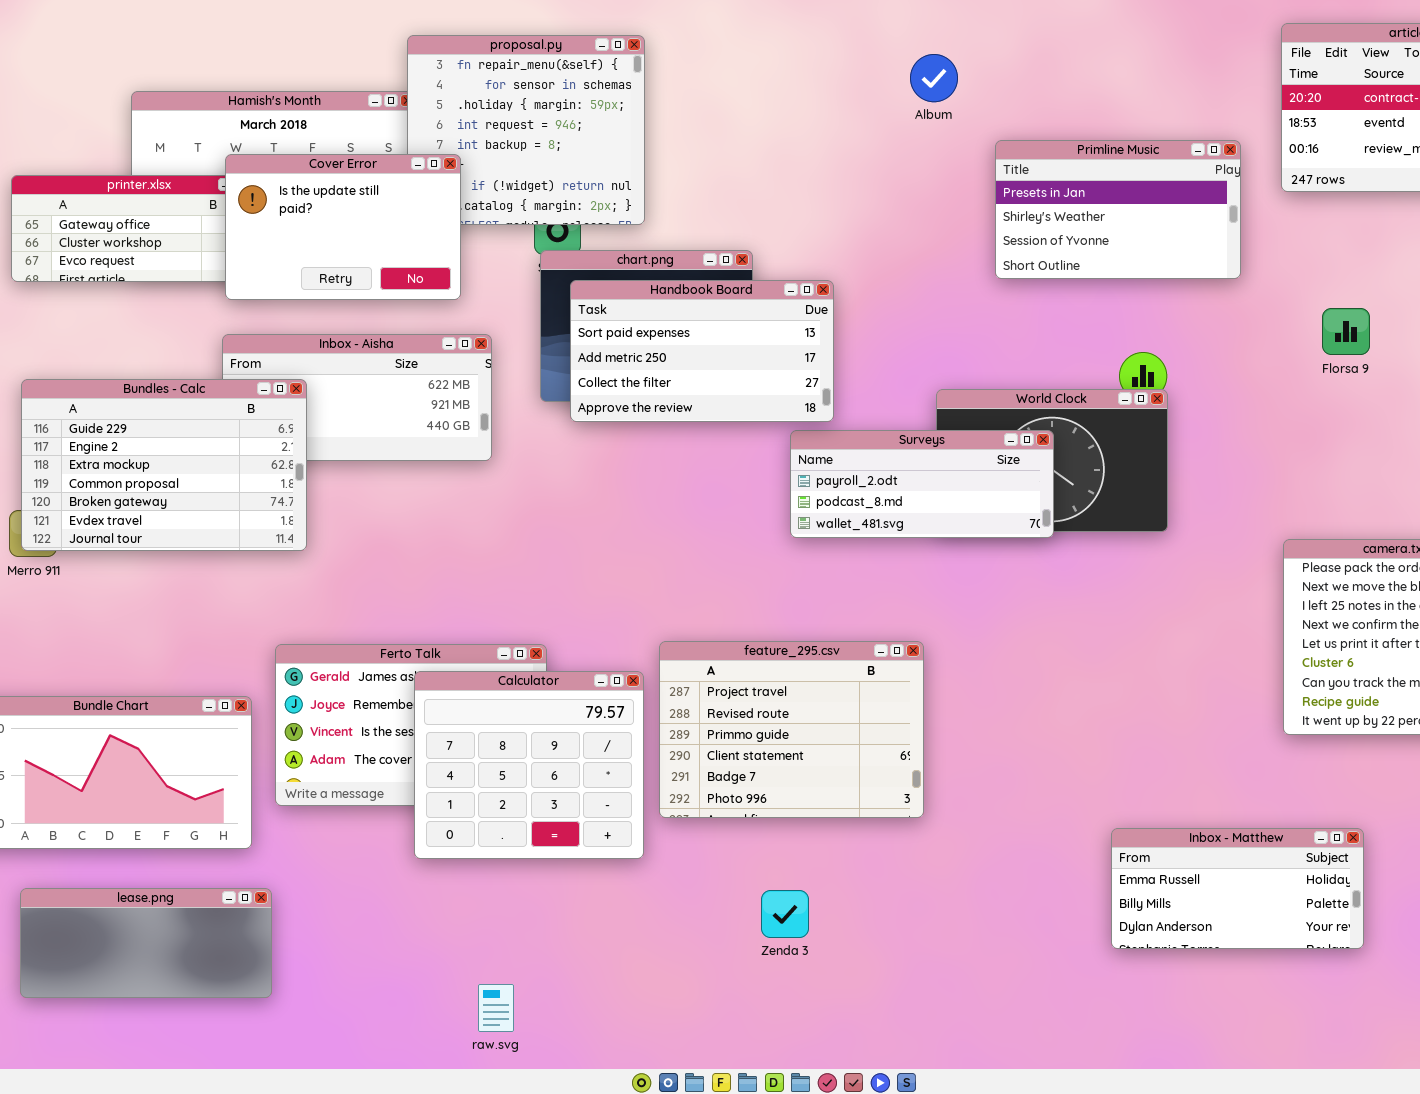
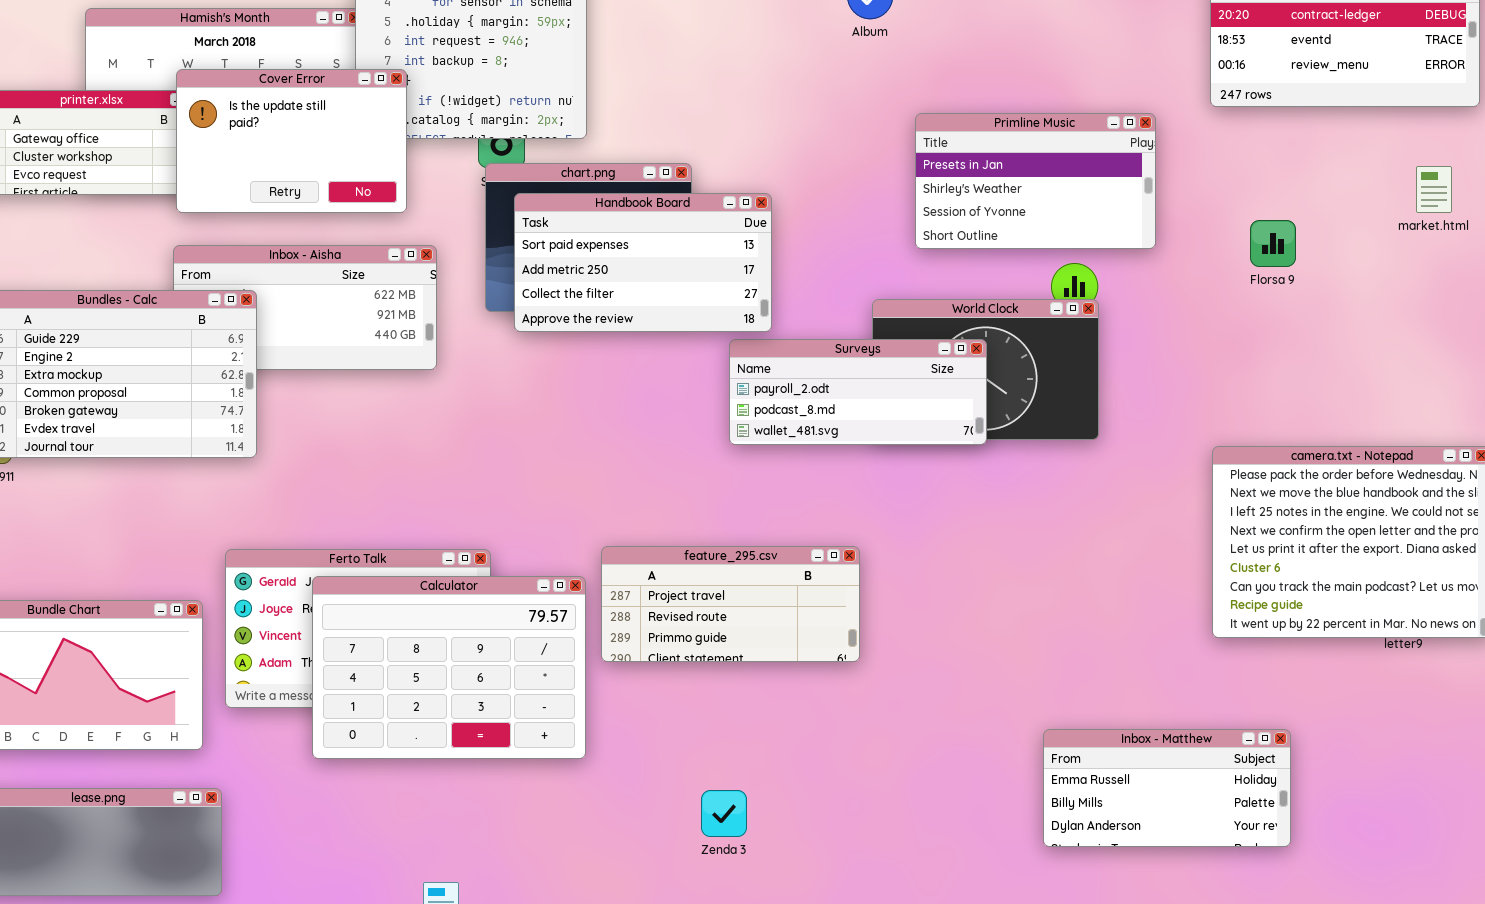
Primline Music: [995,140,1241,279] -> [915,113,1156,249], moved
feature_295.csv: [659,641,924,818] -> [601,546,860,662], resized
Calculator: [414,671,644,859] -> [312,576,586,759], resized

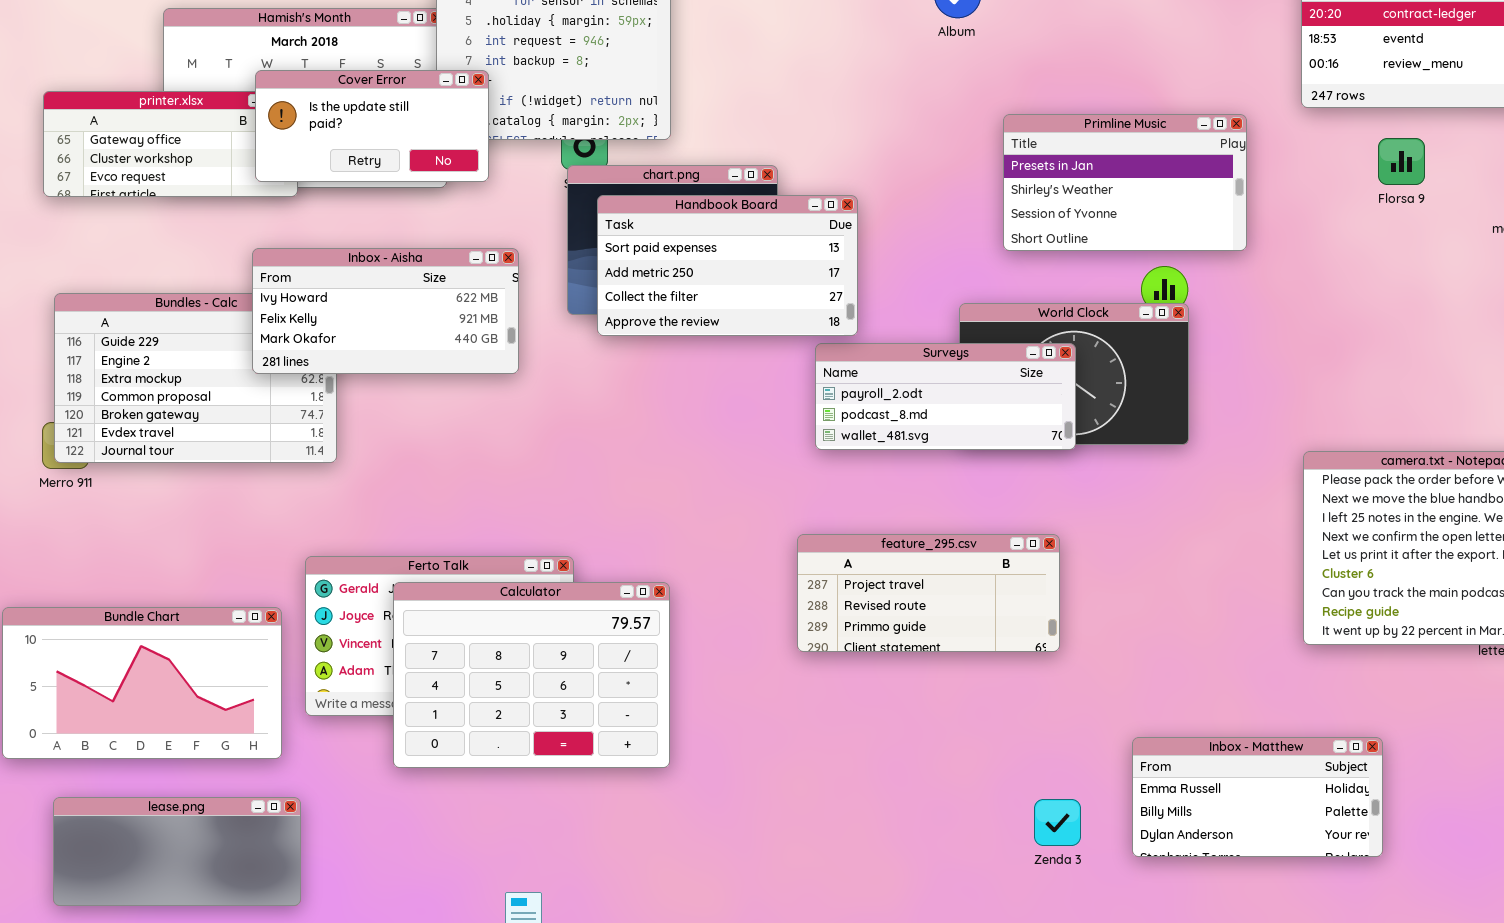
Cover Error: [176,69,407,213] -> [255,70,489,182], resized
Florsa 9: [1250,220,1296,267] -> [1378,138,1425,185], moved
Inbox - Aisha: [173,245,437,370] -> [252,248,519,374], raised
feature_295.csv: [601,546,860,662] -> [797,534,1060,652], moved
Zenda 3: [701,790,747,837] -> [1034,799,1081,846], moved

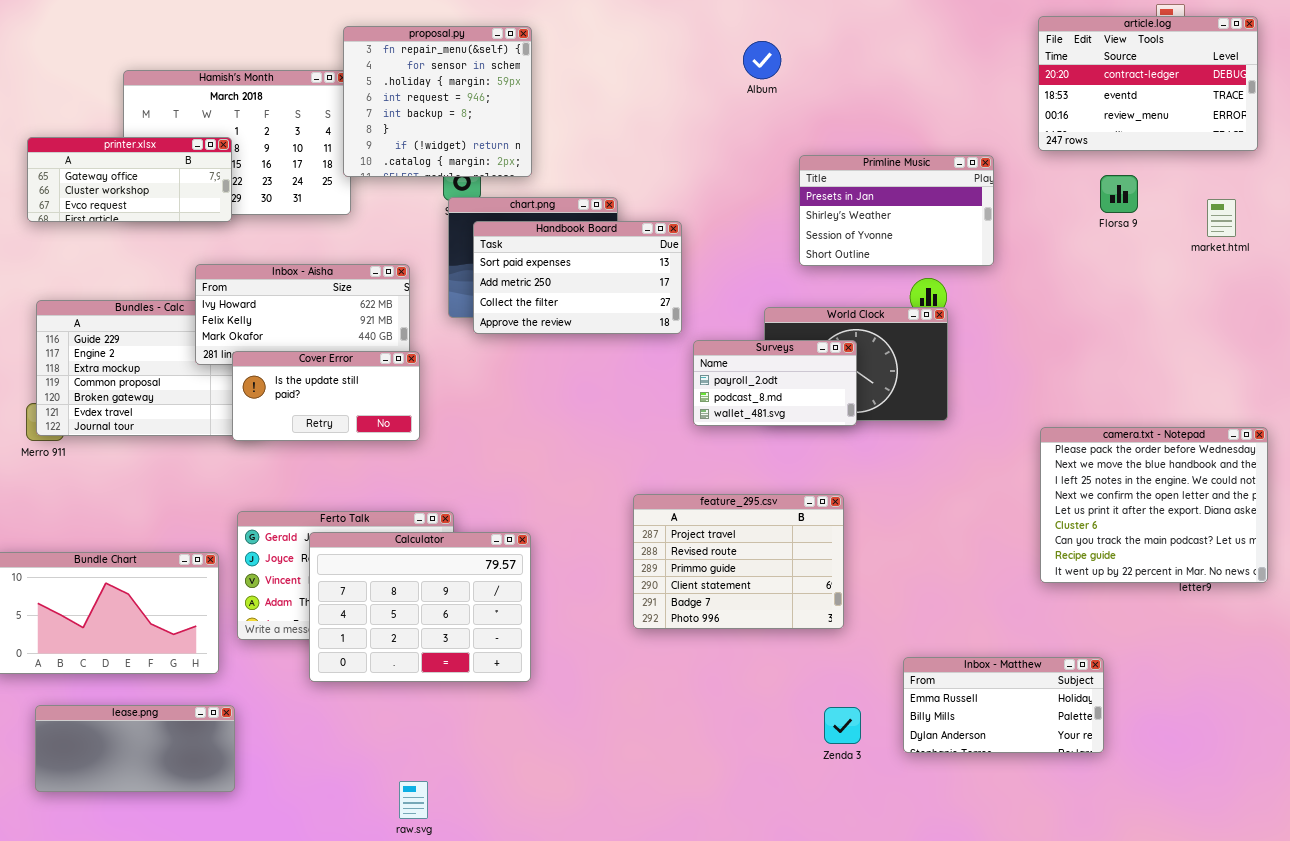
Cover Error: [255,70,489,182] -> [232,351,420,441], moved
Surveys: [815,343,1076,450] -> [693,340,857,426], resized
feature_295.csv: [797,534,1060,652] -> [633,494,844,629], resized

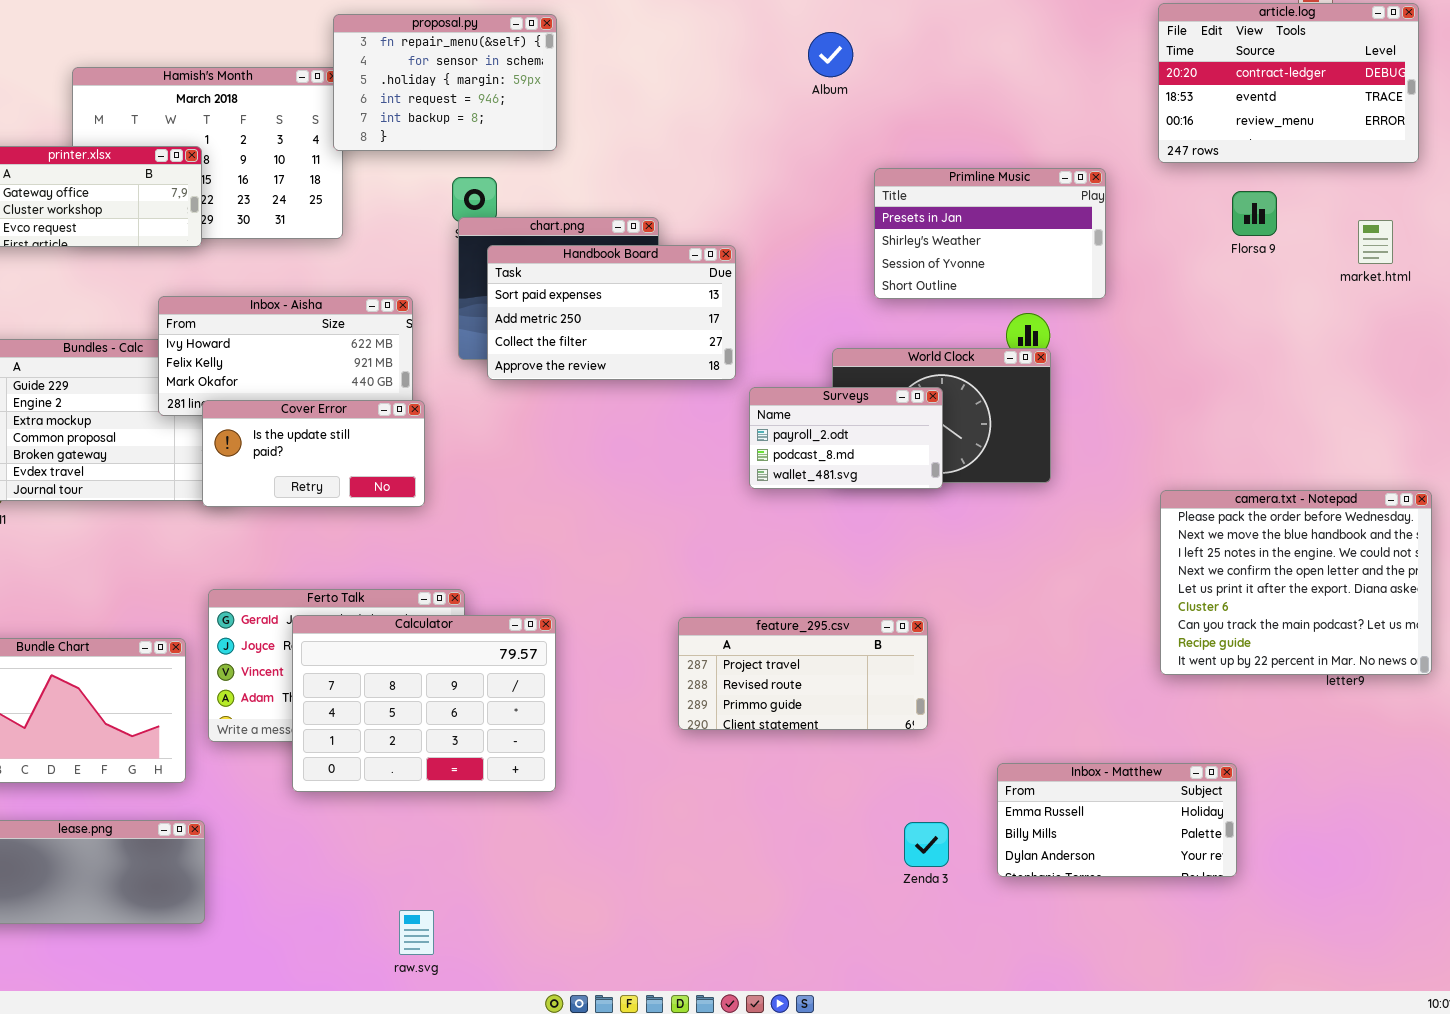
proposal.py: [343,26,532,177] -> [333,14,557,151], resized
feature_295.csv: [633,494,844,629] -> [678,617,928,730], resized

